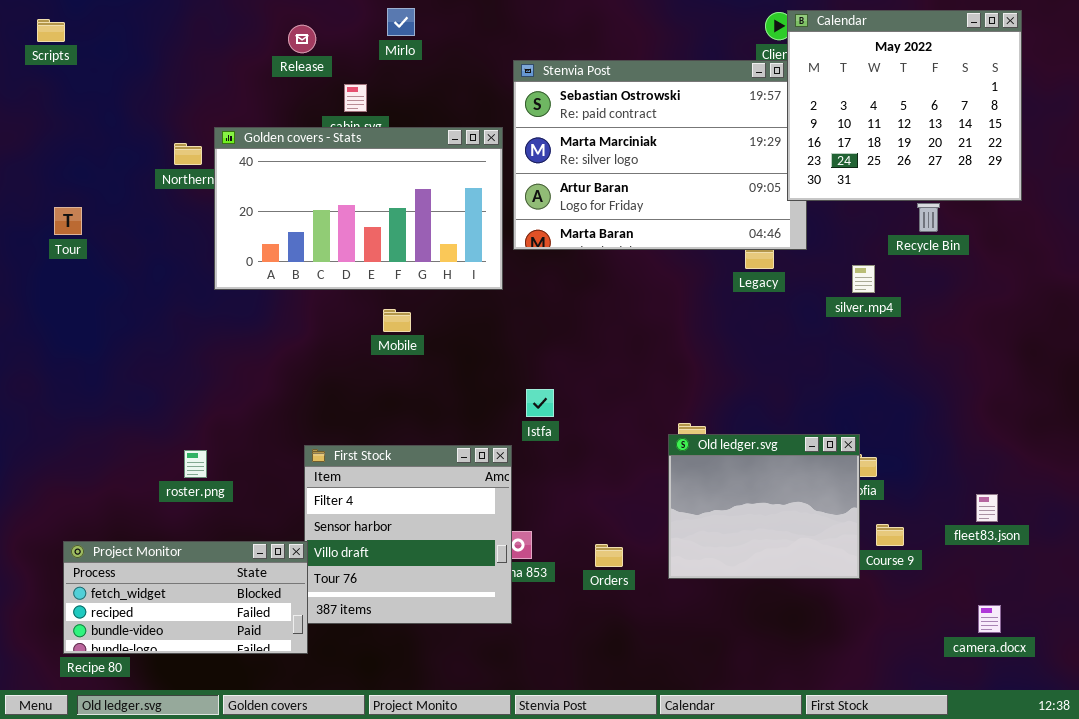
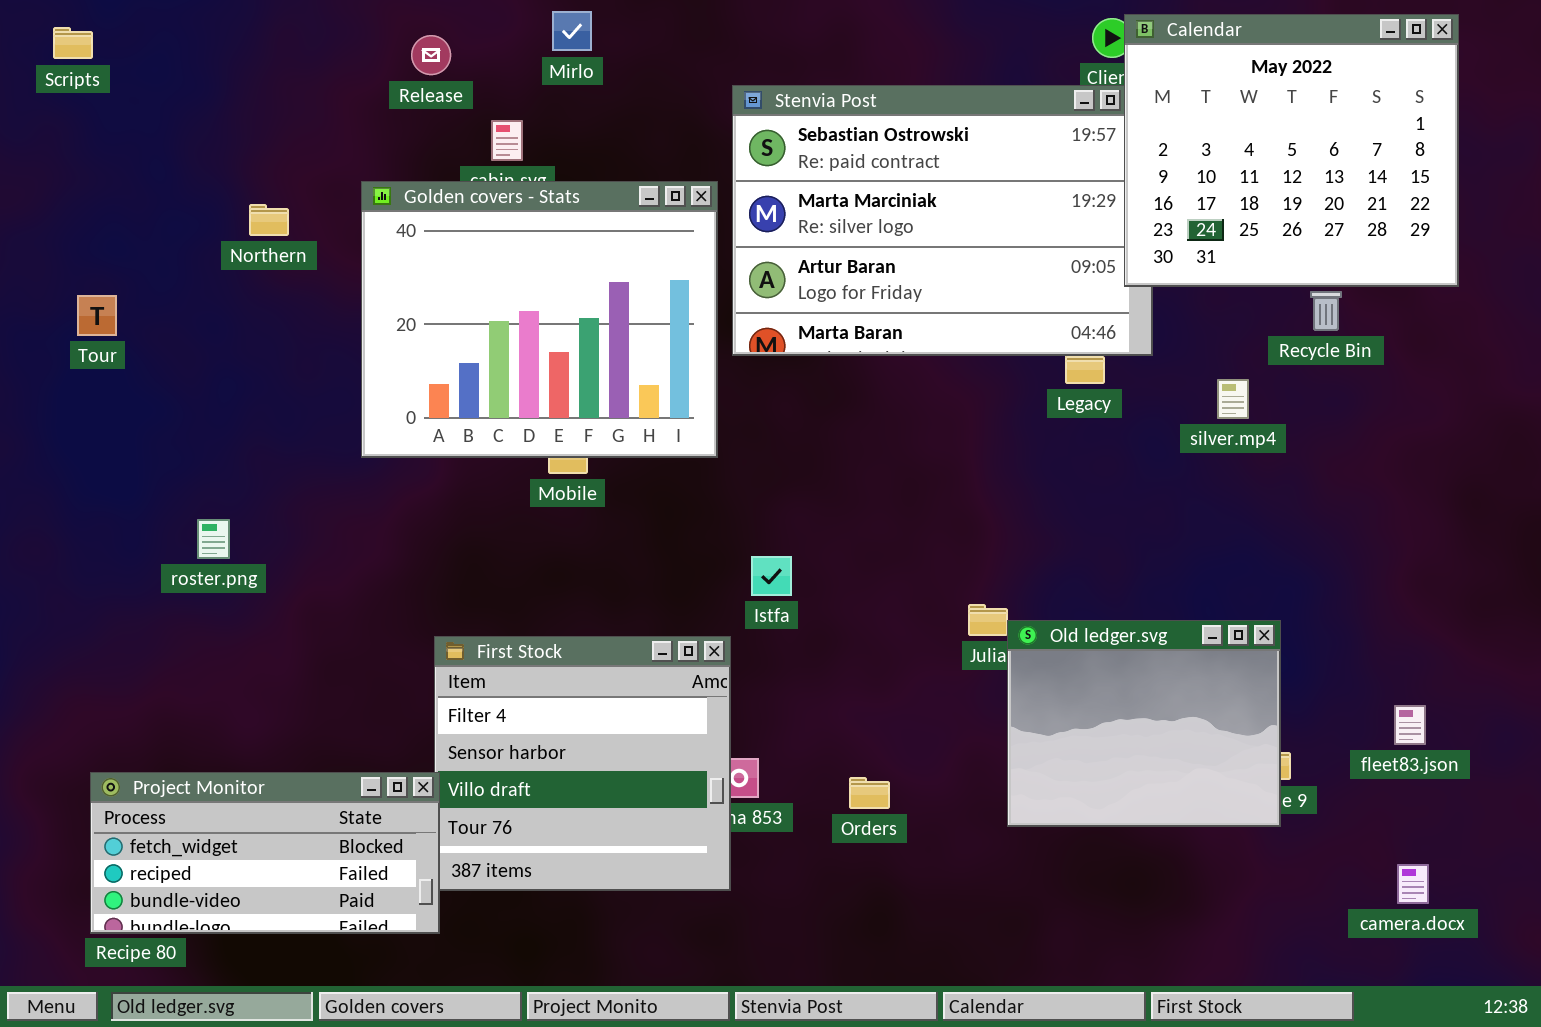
Golden covers - Stats: [214,127,503,290] -> [361,181,718,458], resized
Old ledger.svg: [668,434,860,579] -> [1007,620,1281,827], moved
roster.png: [184,450,207,478] -> [197,519,230,559], moved

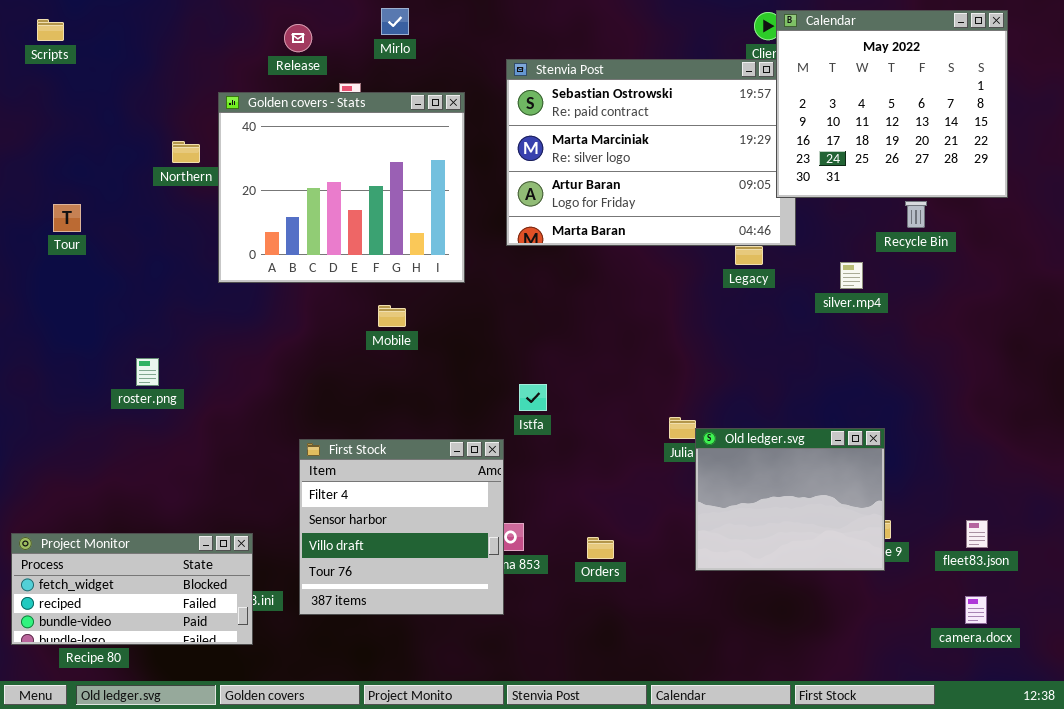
Golden covers - Stats: [361,181,718,458] -> [218,92,465,283], moved
fleet83.json: [1394,705,1426,745] -> [966,520,988,548], moved
Project Monitor: [90,772,440,934] -> [11,533,253,645], moved

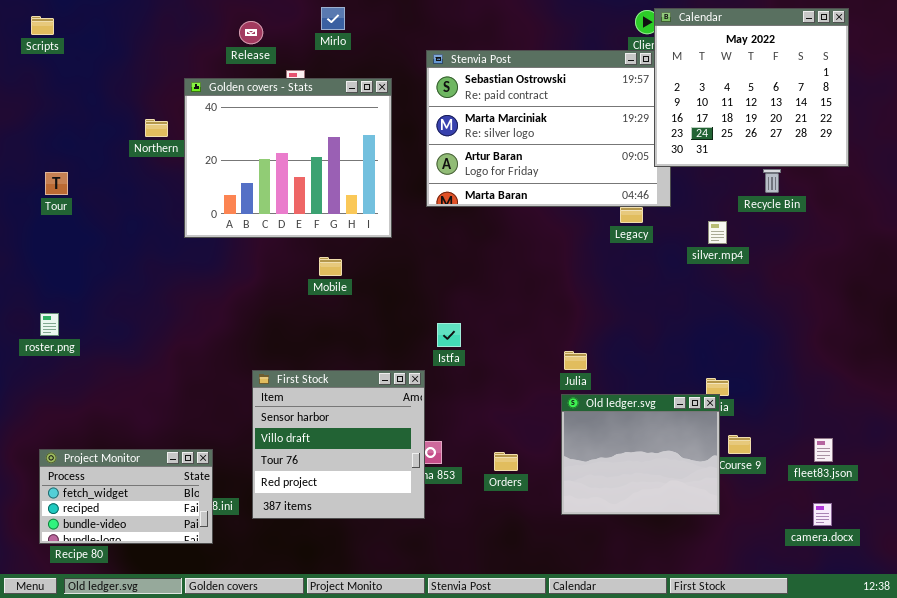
roster.png: [136,358,159,386] -> [40,313,59,336], moved
Old ledger.svg: [695,428,885,571] -> [561,394,720,515], moved
First Stock: [299,439,504,615] -> [252,370,425,519], scrolled down 1 row
Project Monitor: [11,533,253,645] -> [39,449,213,544], resized

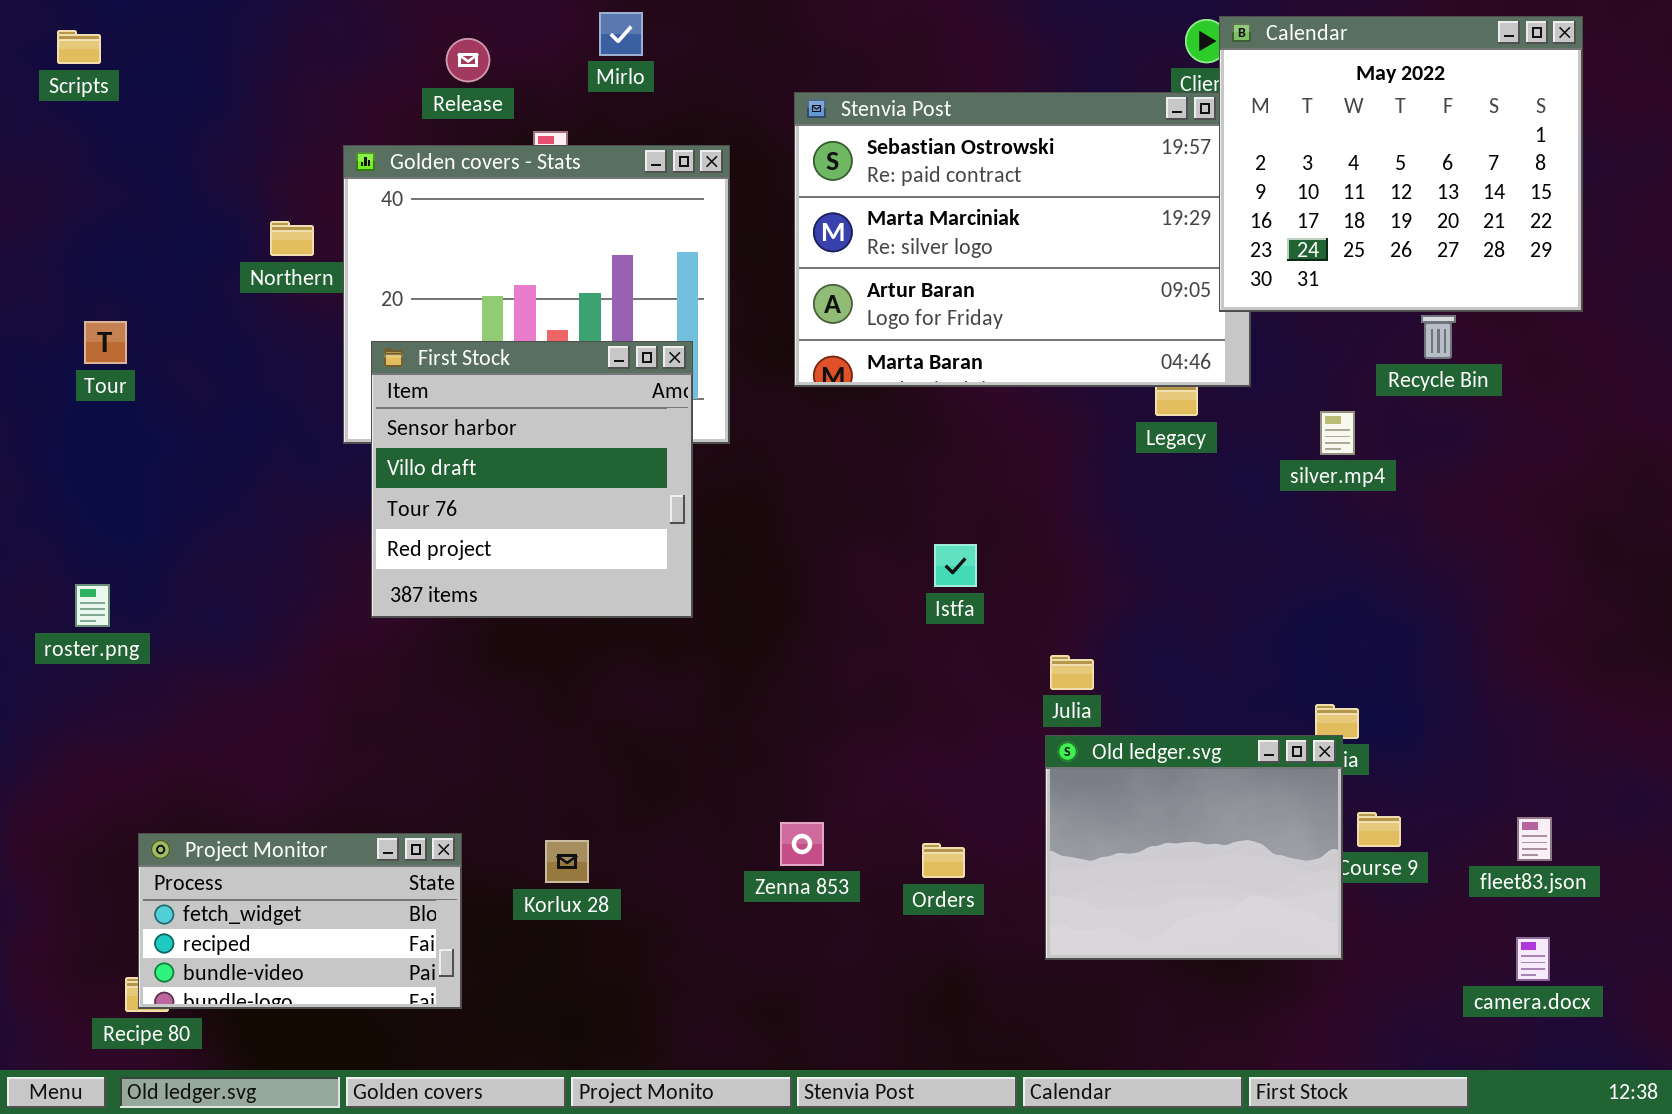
Istfa: [437,323,461,347] -> [934,544,977,587], moved
First Stock: [252,370,425,519] -> [371,341,693,618], moved
Project Monitor: [39,449,213,544] -> [138,833,462,1009], moved

